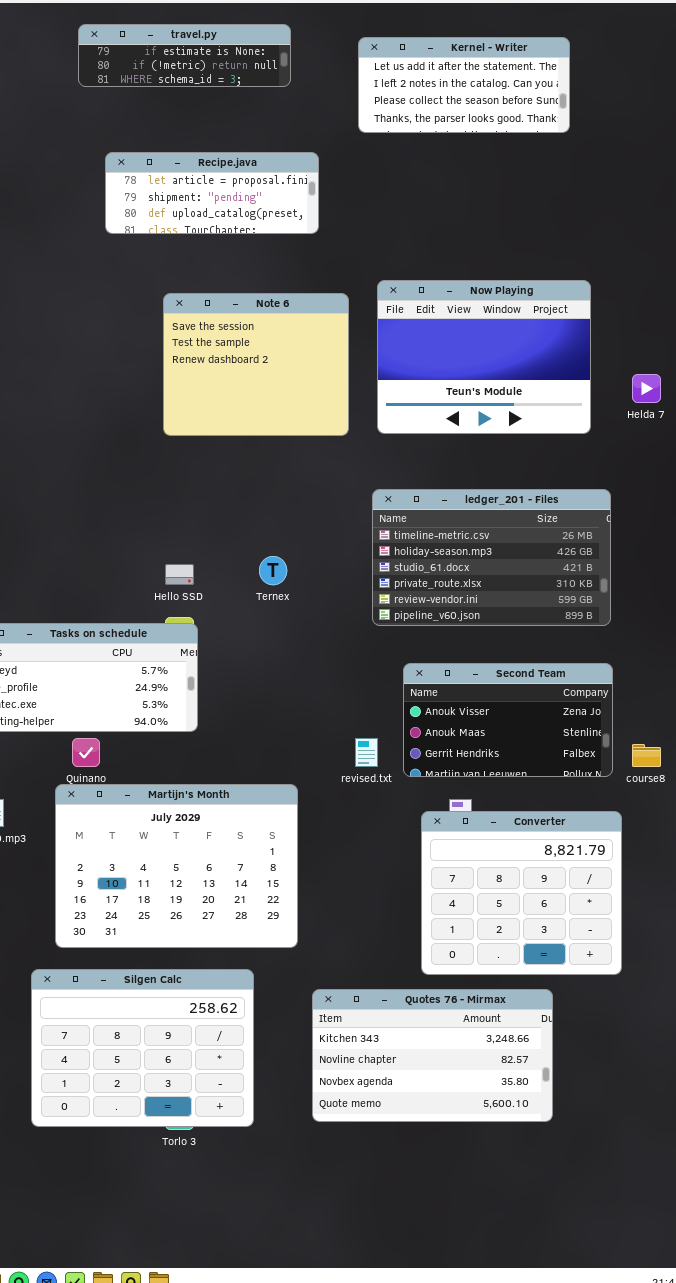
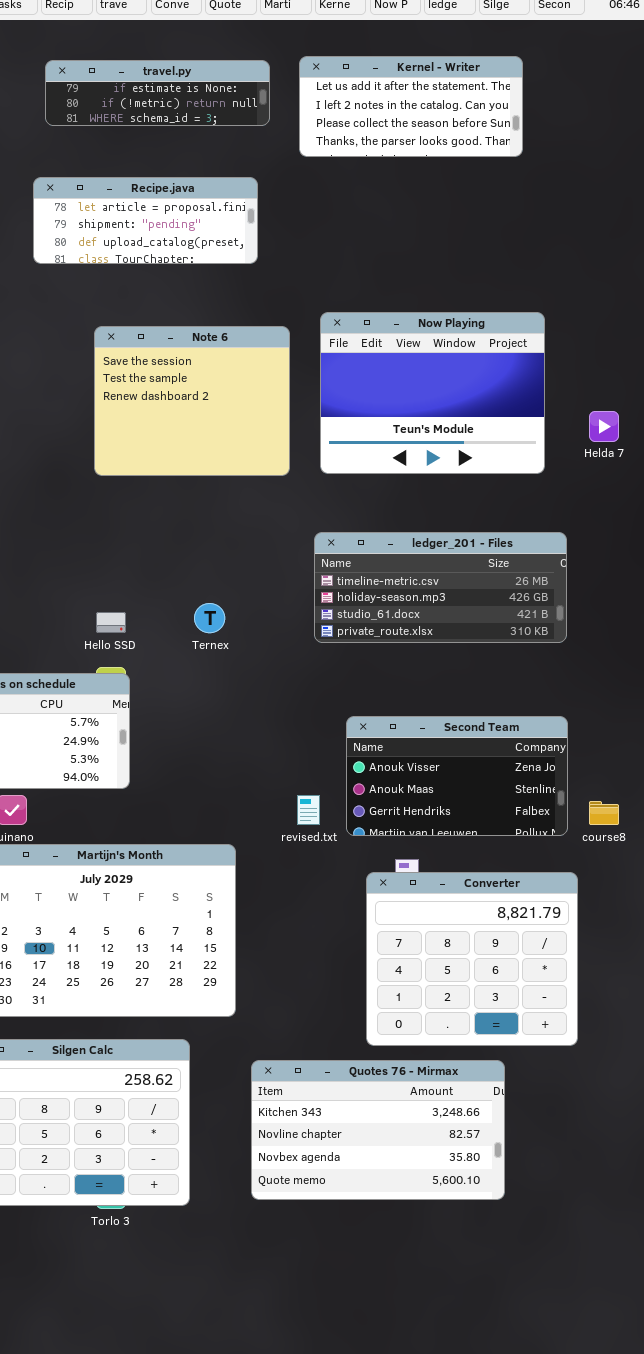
travel.py: [78,24,291,87] -> [45,60,270,126], moved
ledger_201 - Files: [372,489,611,626] -> [314,532,567,643], resized

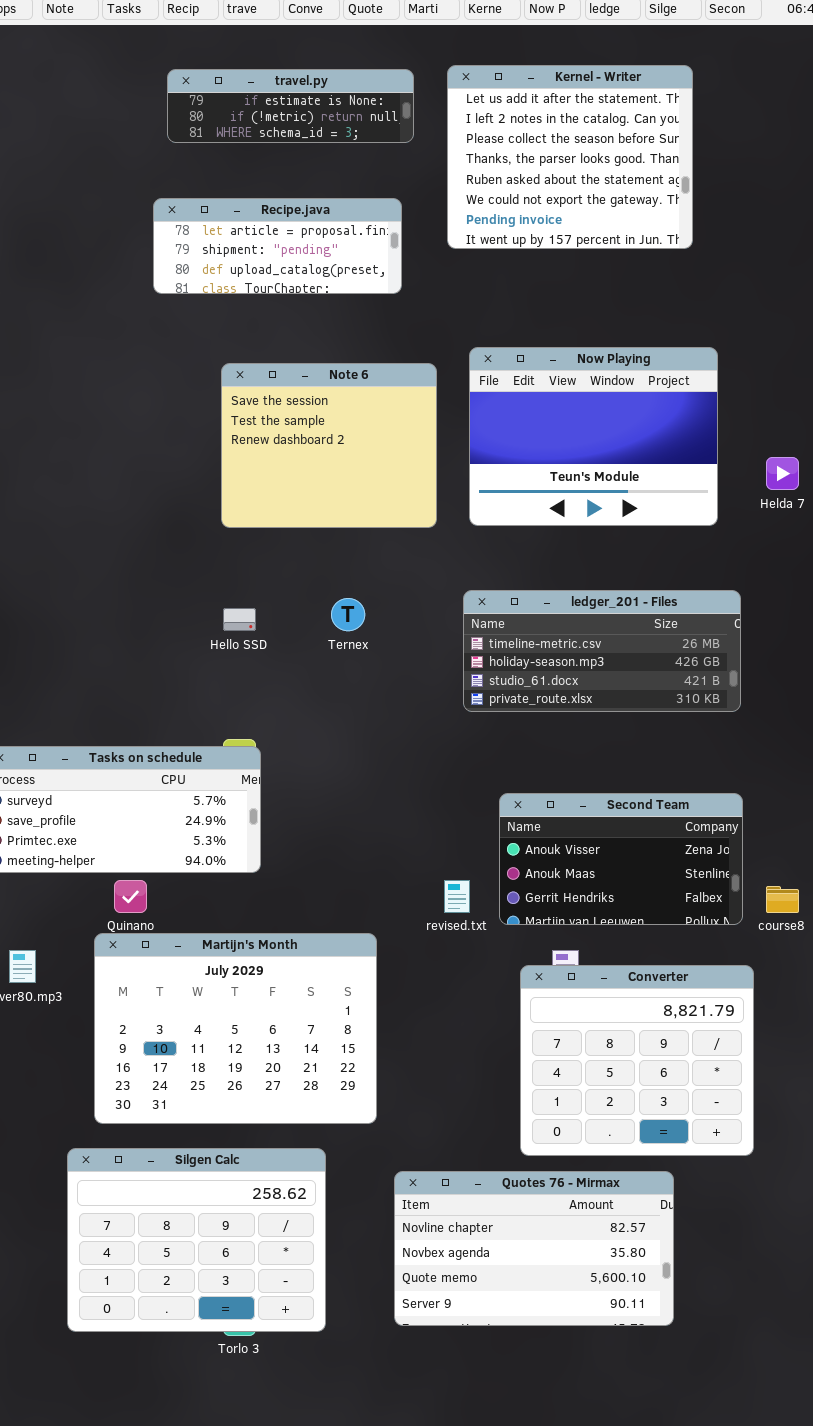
Kernel - Writer: [299,56,523,157] -> [447,65,693,249], resized
Ternex: [194,603,225,633] -> [331,598,365,631], moved
Hello SSD: [96,612,126,633] -> [223,608,256,631], moved
Quotes 76 - Mirmax: [251,1060,505,1200] -> [394,1171,674,1326], scrolled down 1 row

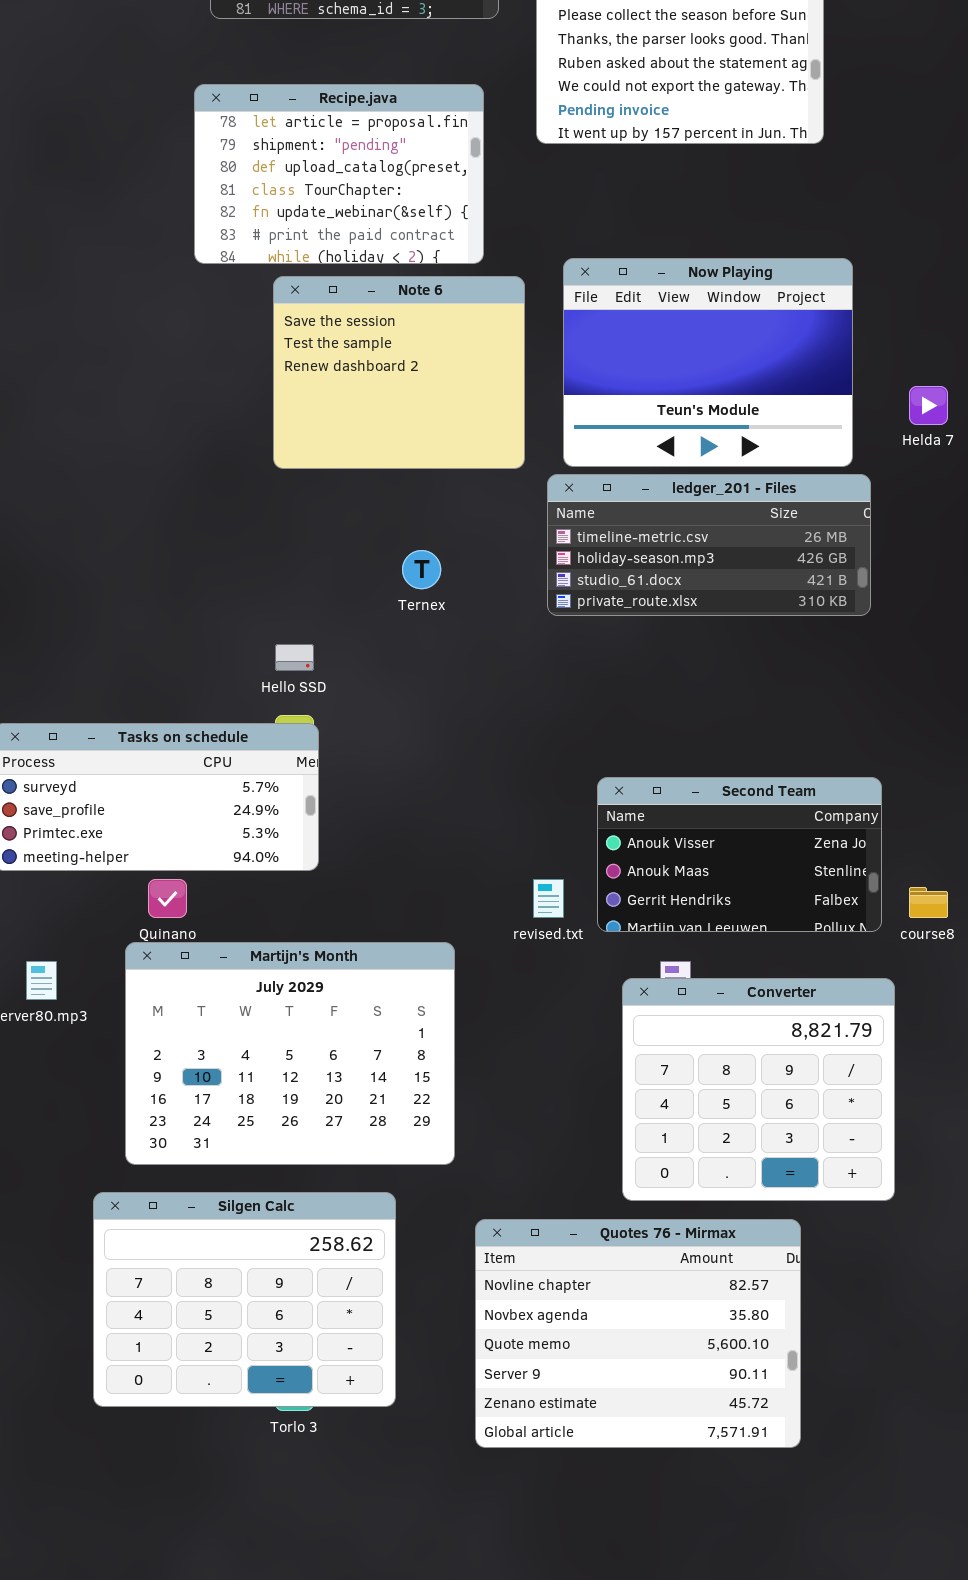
Recipe.java: [153,198,402,294] -> [194,84,484,264], resized
ledger_201 - Files: [463,590,741,712] -> [547,474,871,616], moved
Hello SSD: [223,608,256,631] -> [275,644,314,671], moved
Quotes 76 - Mirmax: [394,1171,674,1326] -> [475,1219,801,1448], resized

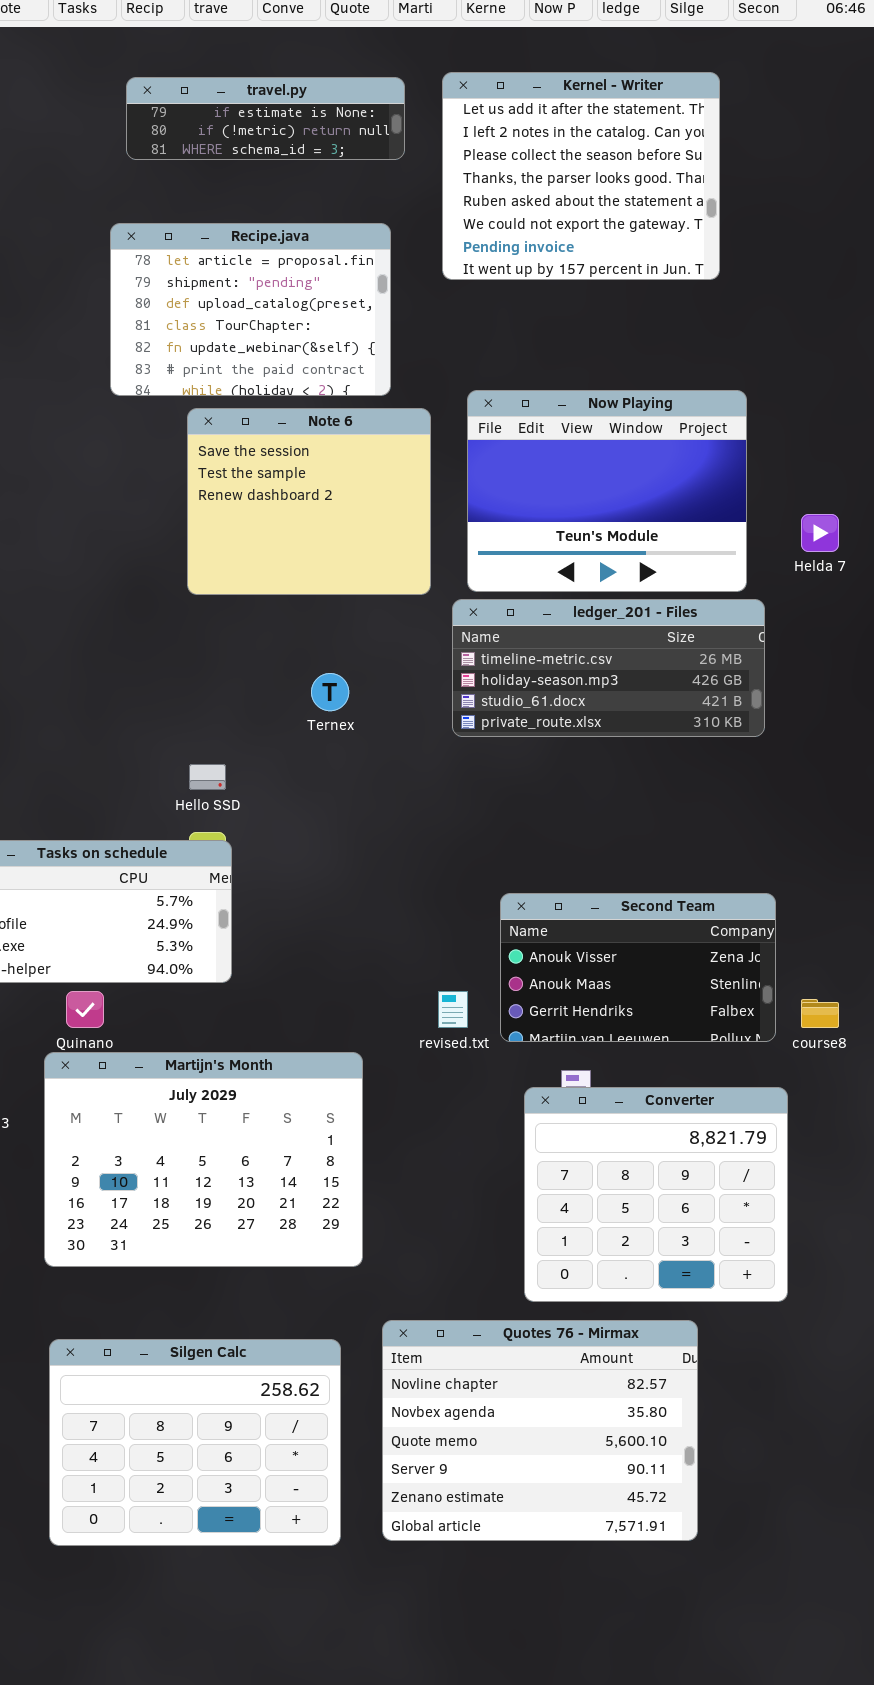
Silgen Calc: [93,1192,396,1407] -> [49,1339,341,1546], moved

